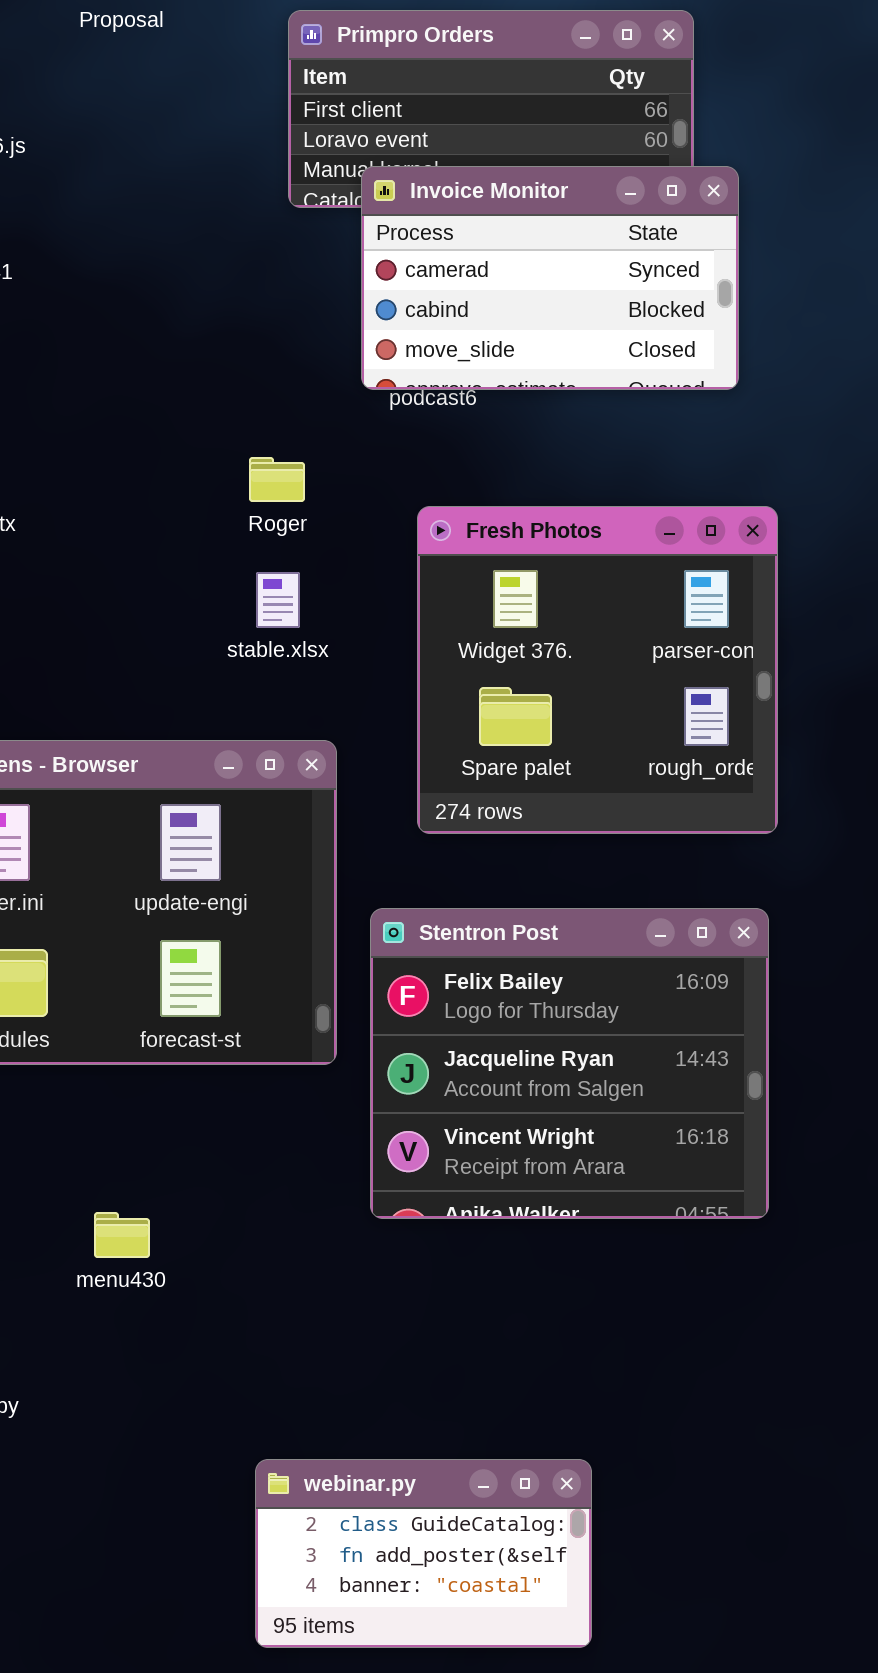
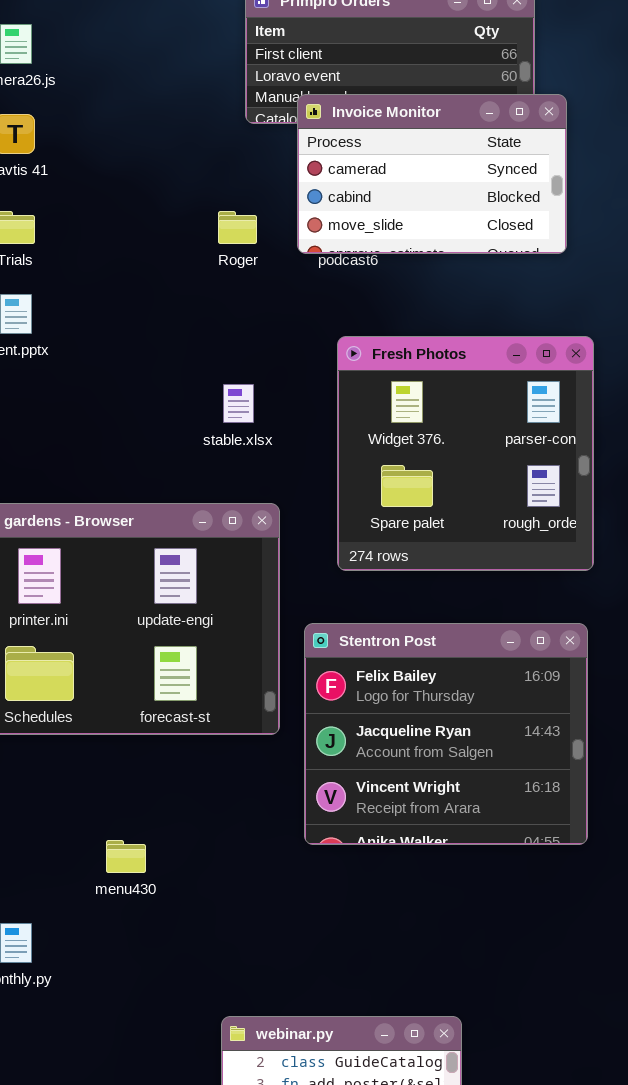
Roger: [249,457,305,502] -> [218,211,257,244], moved

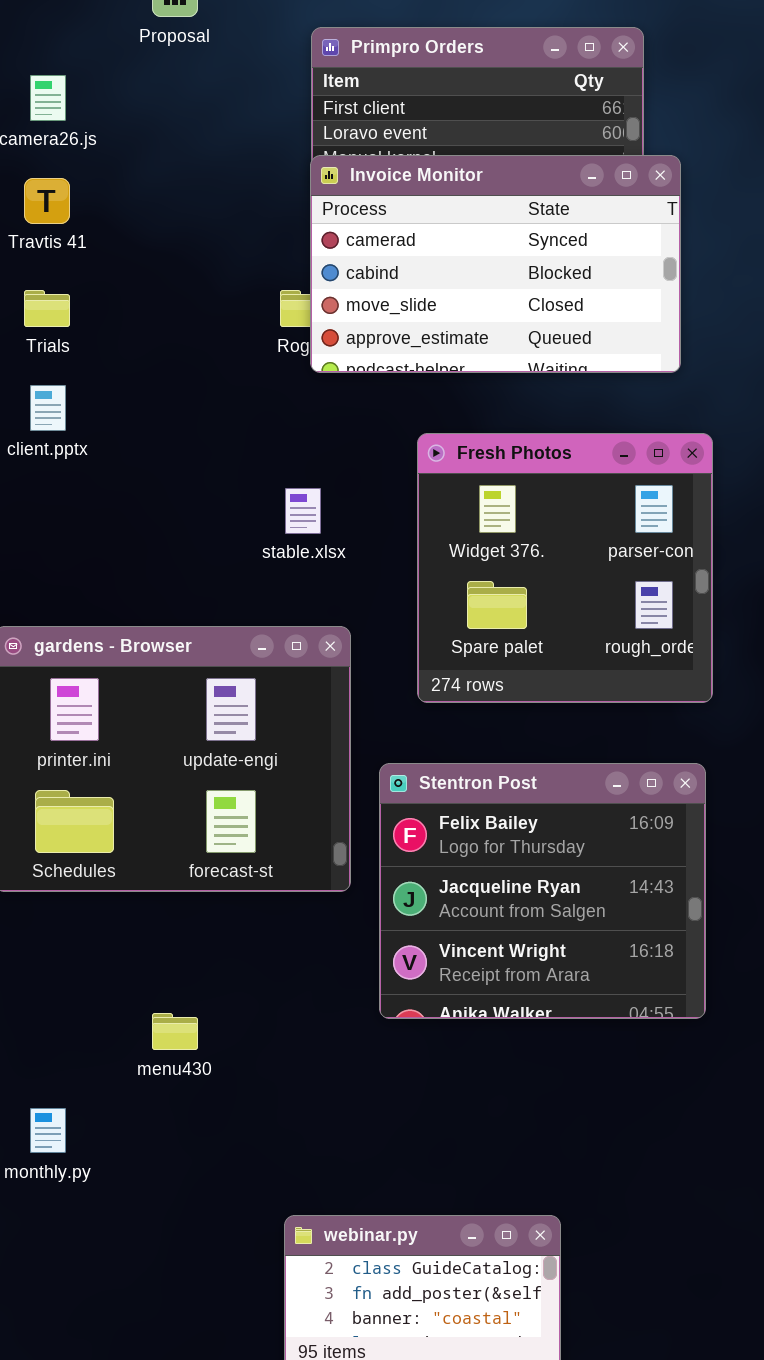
Invoice Monitor: [297,94,567,254] -> [310,155,681,373], resized

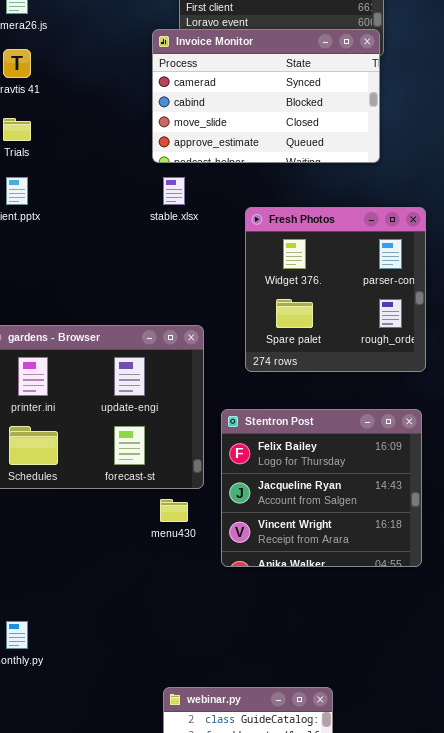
Invoice Monitor: [310,155,681,373] -> [152,29,380,163], moved
stable.xlsx: [285,488,321,534] -> [163,177,185,205], moved
menu430: [152,1013,198,1050] -> [160,499,188,522], moved

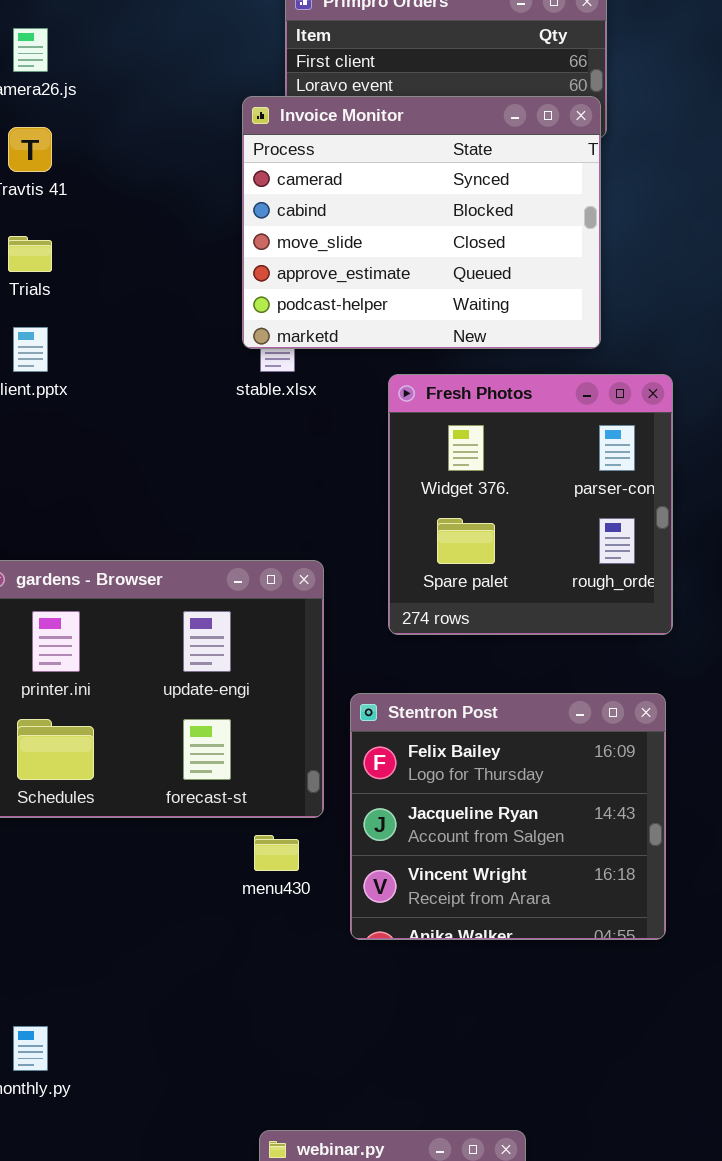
Invoice Monitor: [152,29,380,163] -> [242,96,601,349], resized

